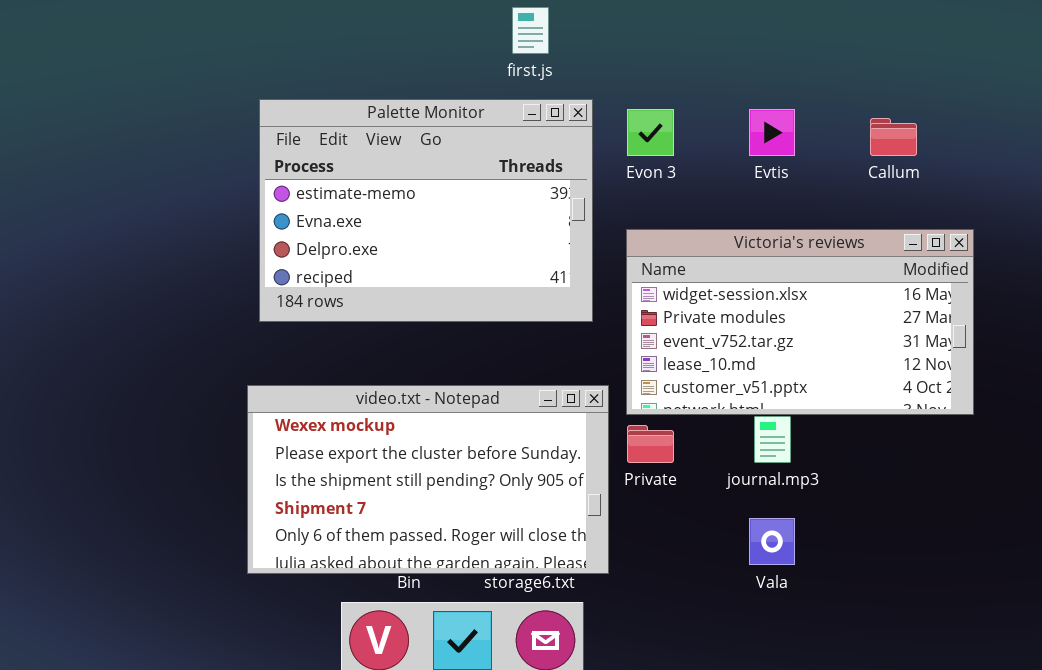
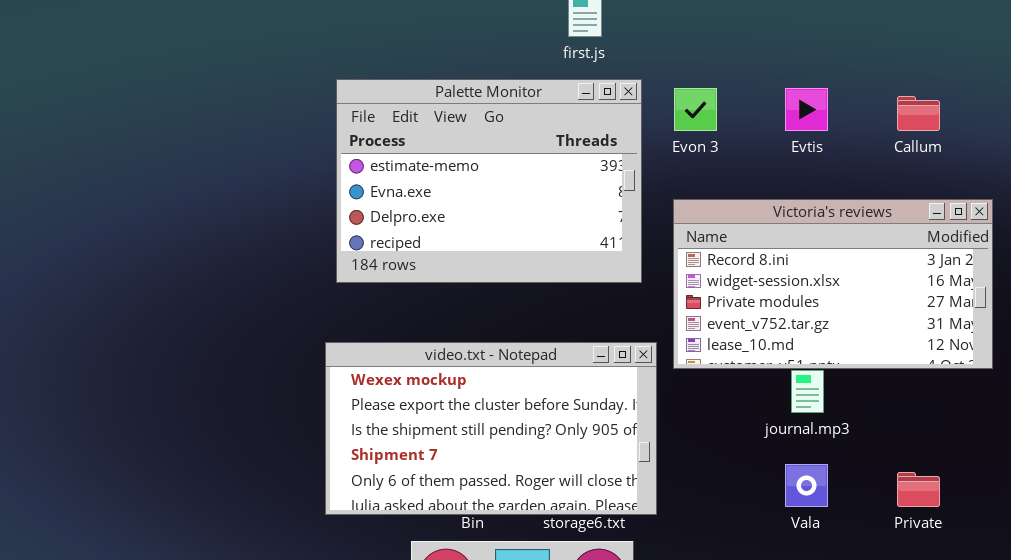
Victoria's reviews: [626,229,974,415] -> [673,199,993,369], scrolled up 1 row
Private: [627,425,674,463] -> [897,472,940,507], moved

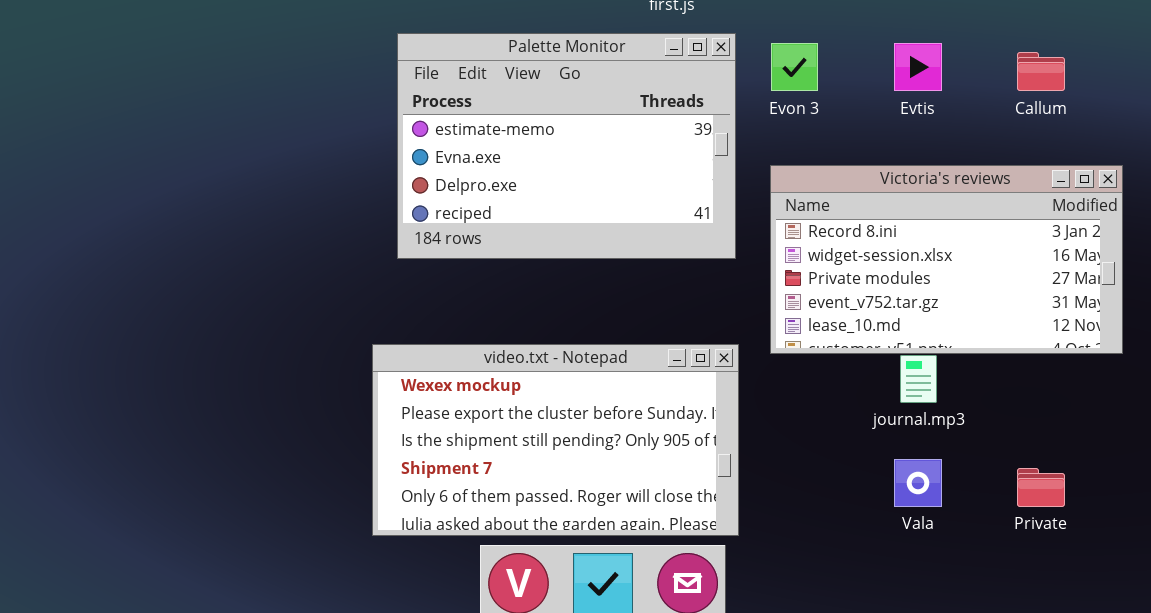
video.txt - Notepad: [325,342,657,515] -> [372,344,739,536], moved

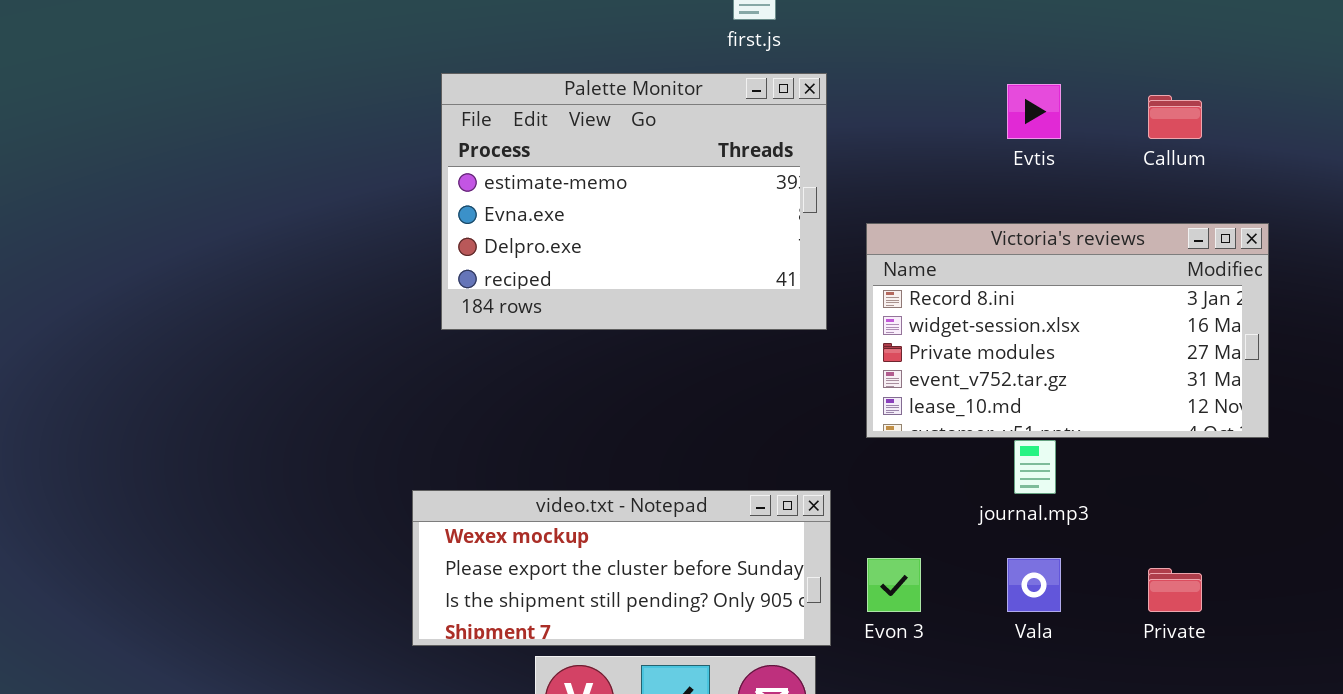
Evon 3: [771,43,818,91] -> [867,558,921,612], moved
video.txt - Notepad: [372,344,739,536] -> [412,490,831,646], resized

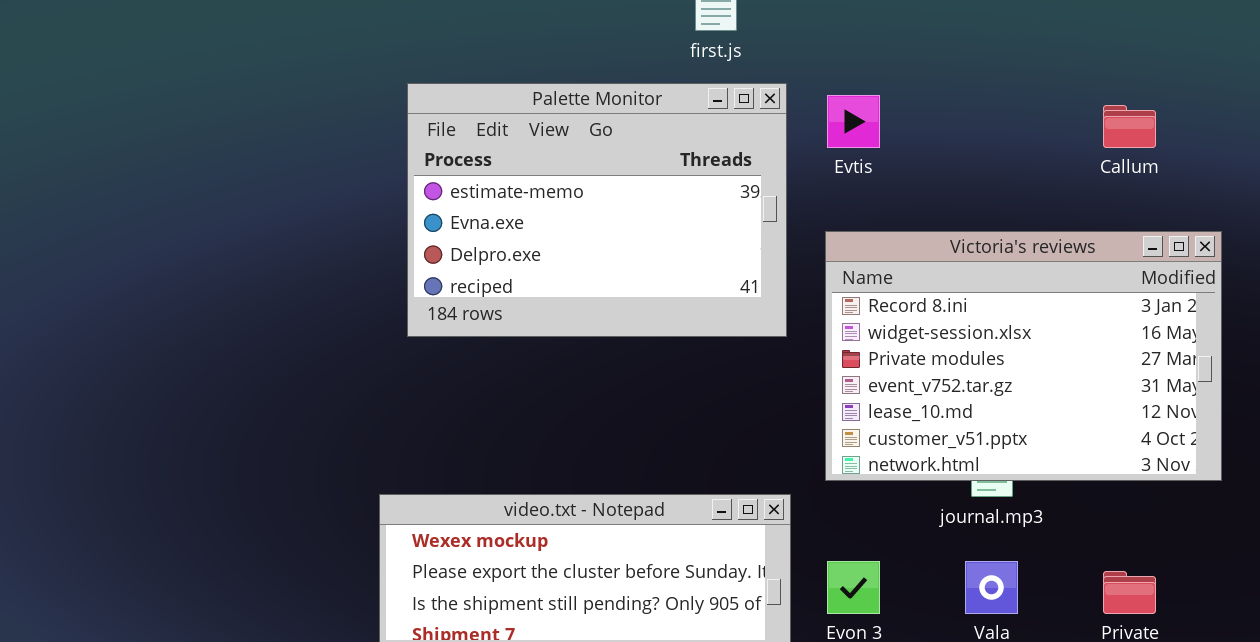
Evtis: [1007,84,1061,139] -> [827,95,880,148], moved
Victoria's reviews: [866,223,1269,438] -> [825,231,1222,481], resized

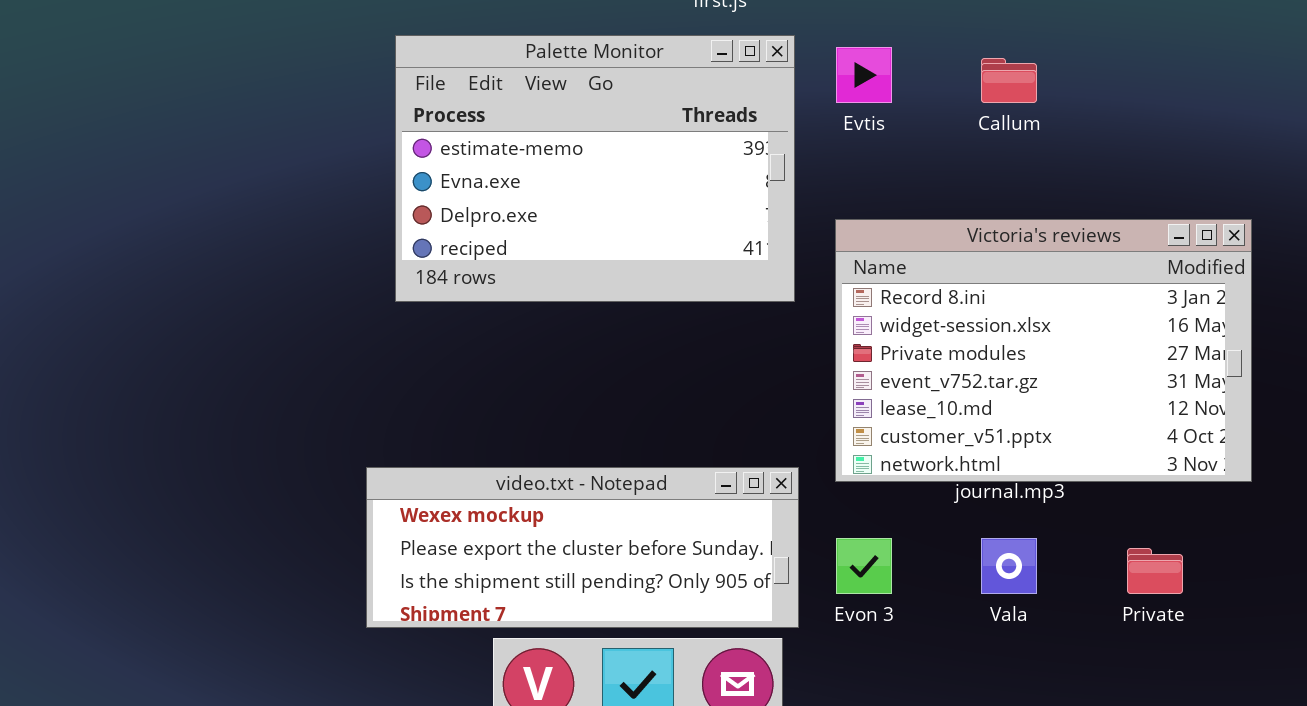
Callum: [1103,105,1156,148] -> [981,58,1037,103], moved
Victoria's reviews: [825,231,1222,481] -> [835,219,1252,482], moved

